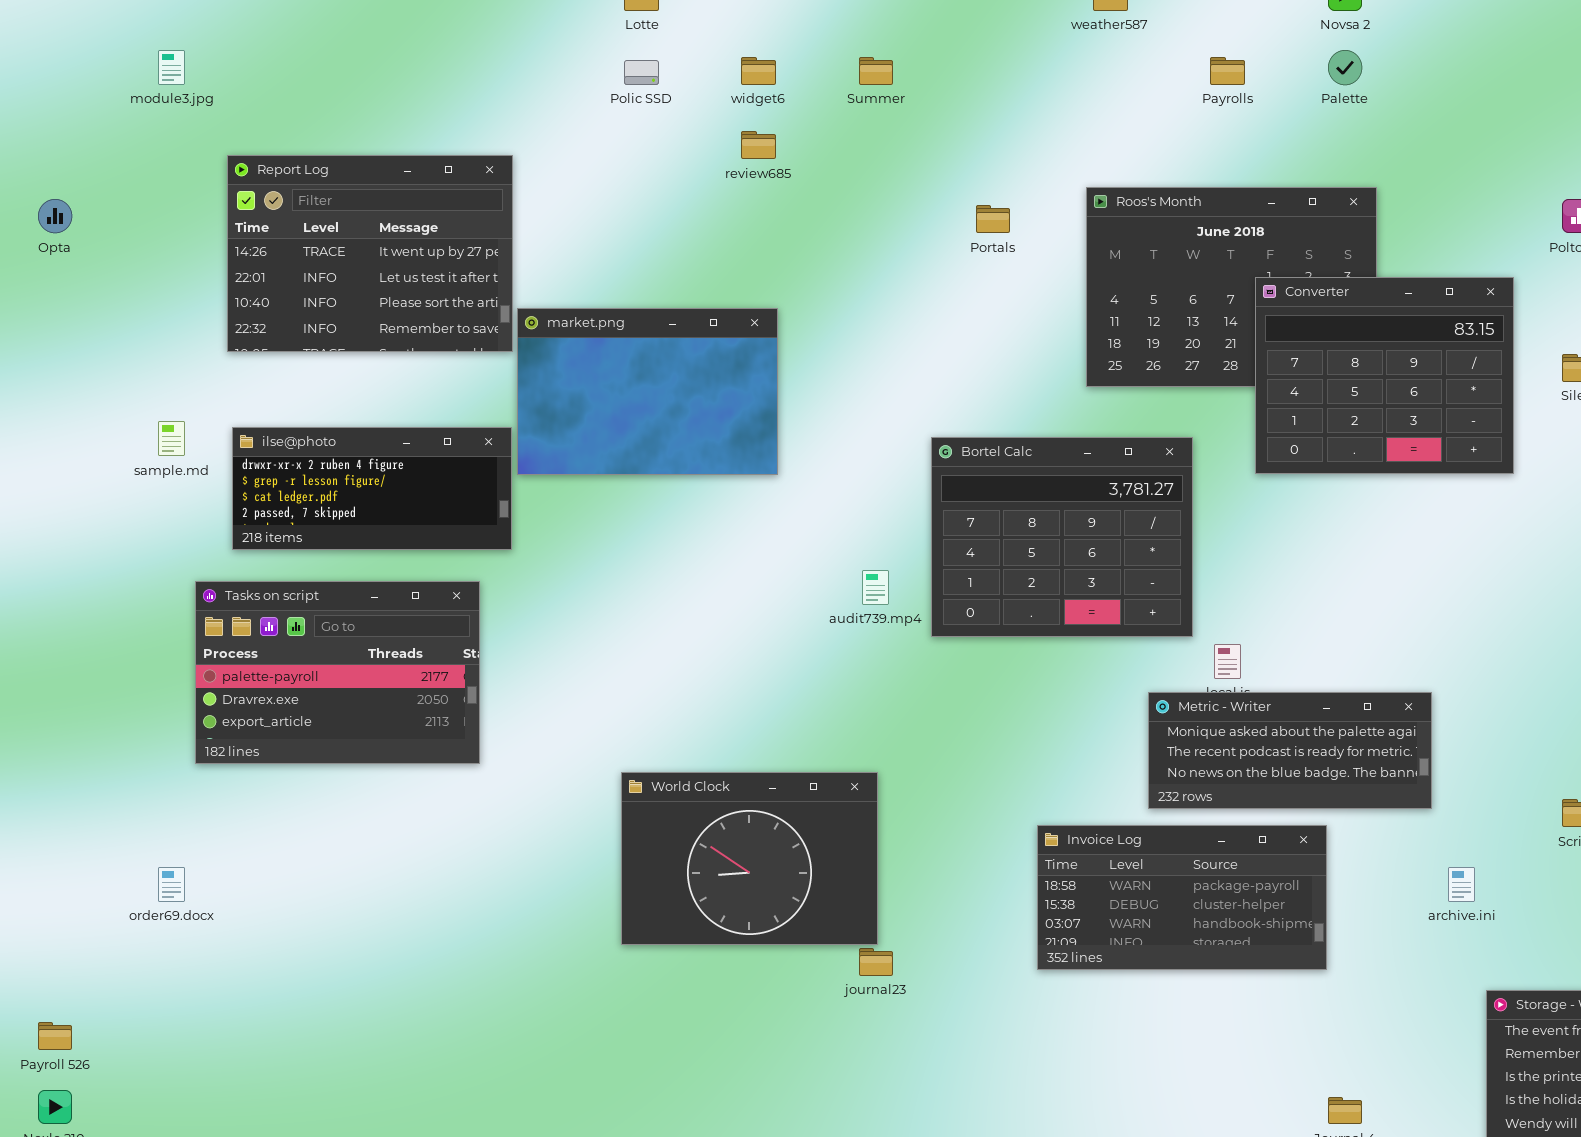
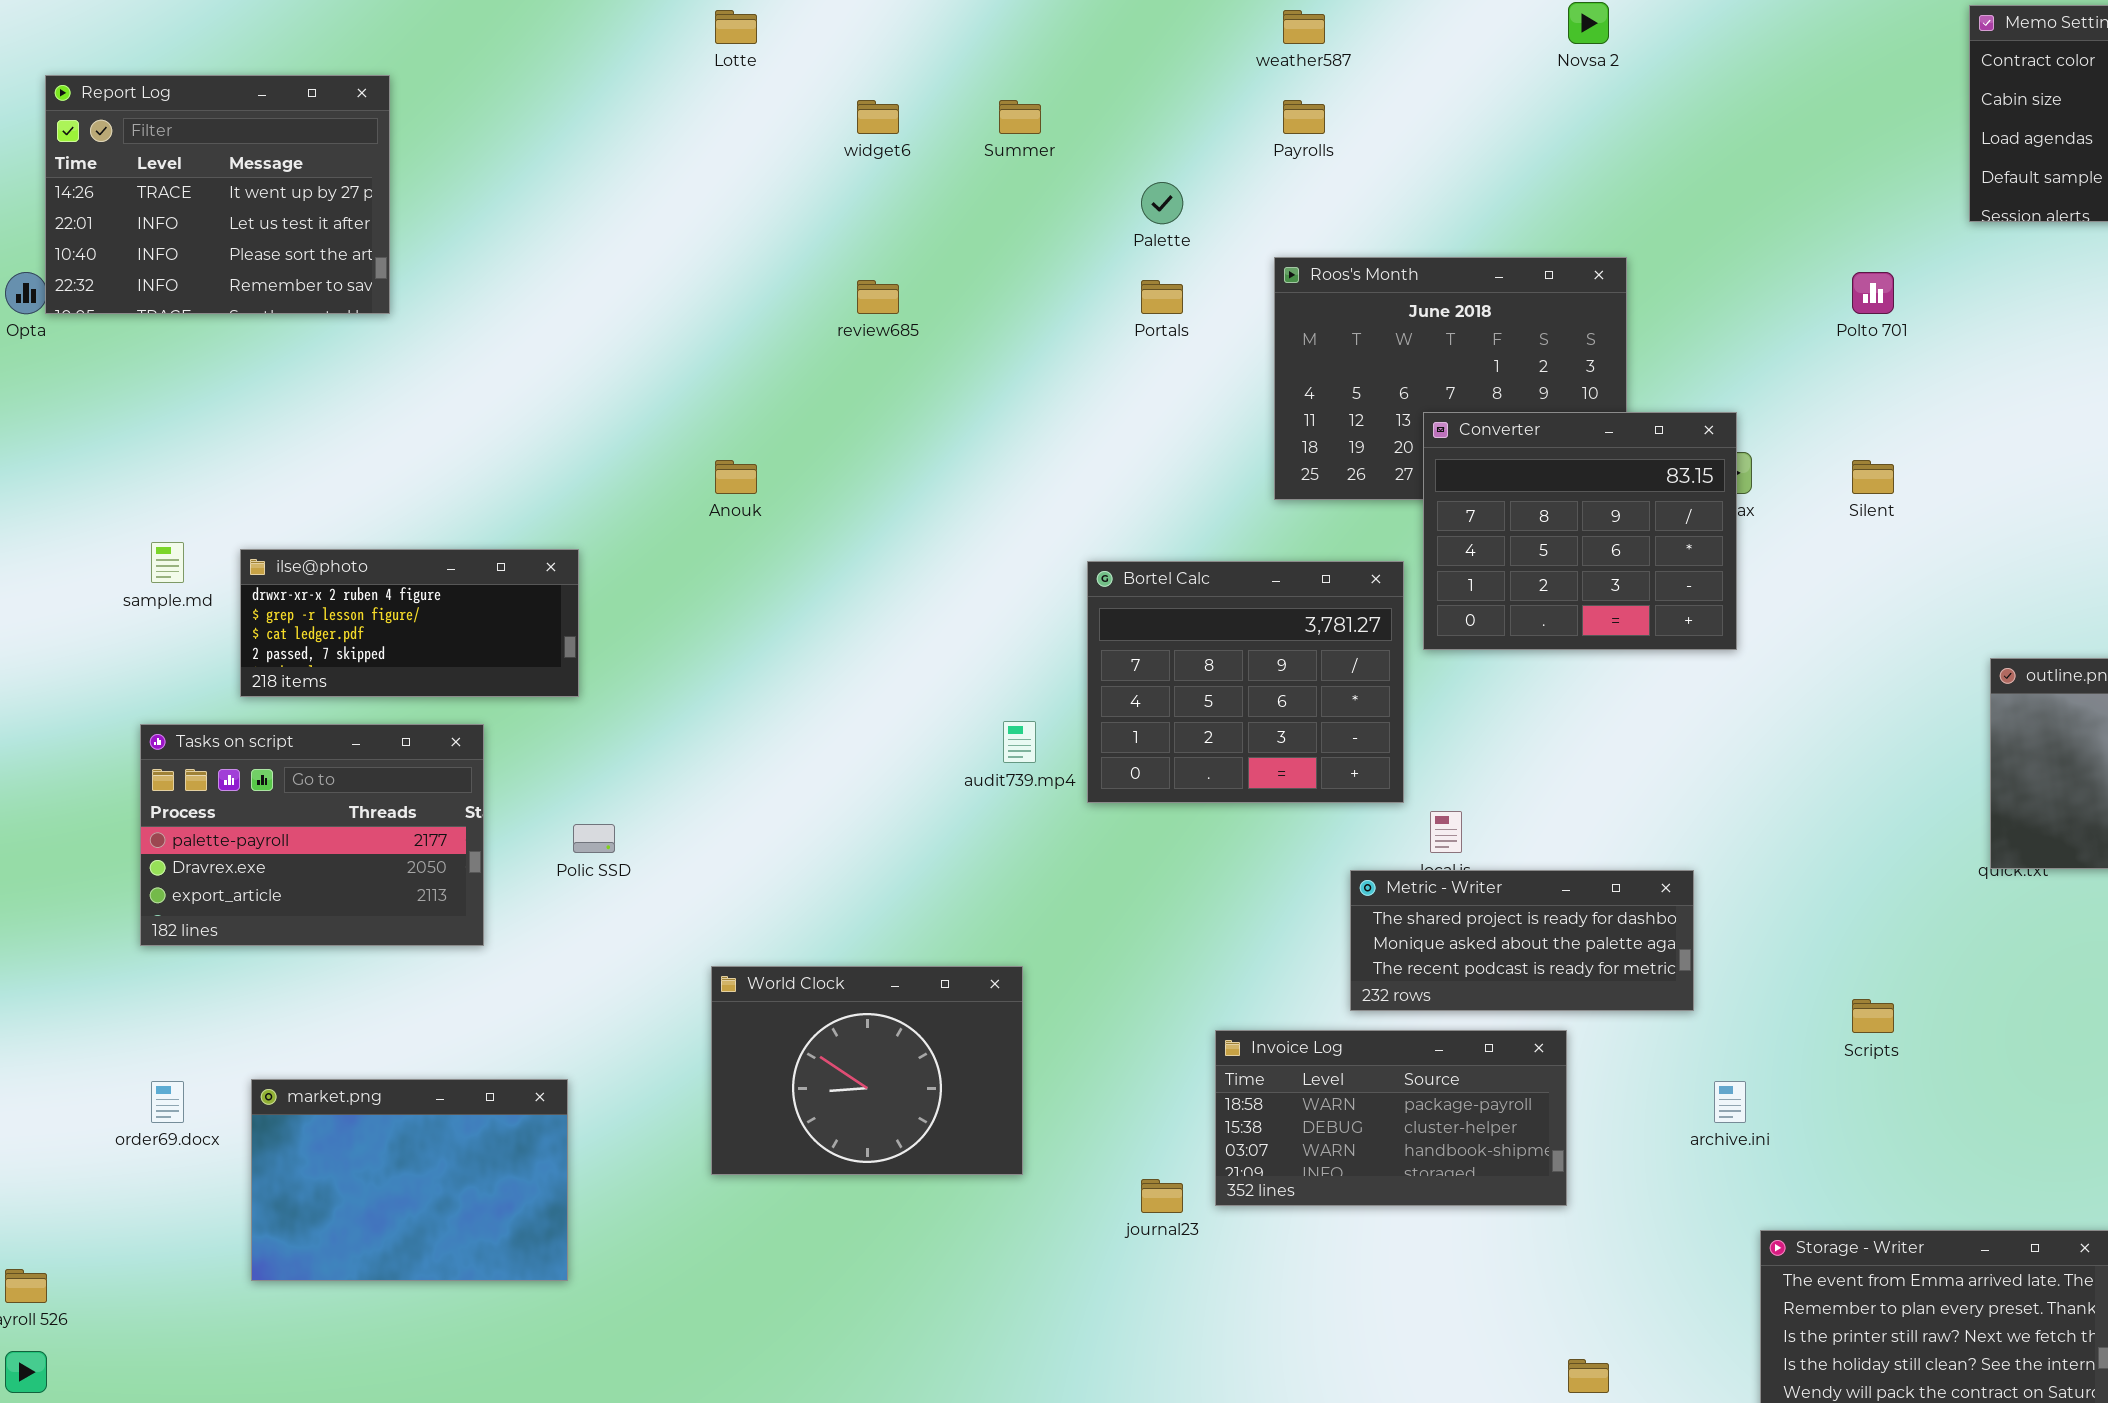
Palette: [1328,50,1362,85] -> [1141,182,1183,224], moved
Payrolls: [1210,57,1245,85] -> [1283,100,1325,134], moved
Polic SSD: [624,60,659,85] -> [573,824,615,853], moved
review685: [741,131,776,159] -> [857,280,899,314], moved
Report Log: [227,155,513,352] -> [45,75,390,314], moved
Converter: [1255,277,1514,474] -> [1423,412,1737,650], moved
market.png: [517,308,778,475] -> [251,1079,568,1281], moved
Tasks on script: [195,581,480,764] -> [140,724,484,946], moved
Metric - Writer: [1148,692,1432,809] -> [1350,870,1694,1011], scrolled up 1 row
journal23: [859,948,893,976] -> [1141,1179,1183,1213], moved

